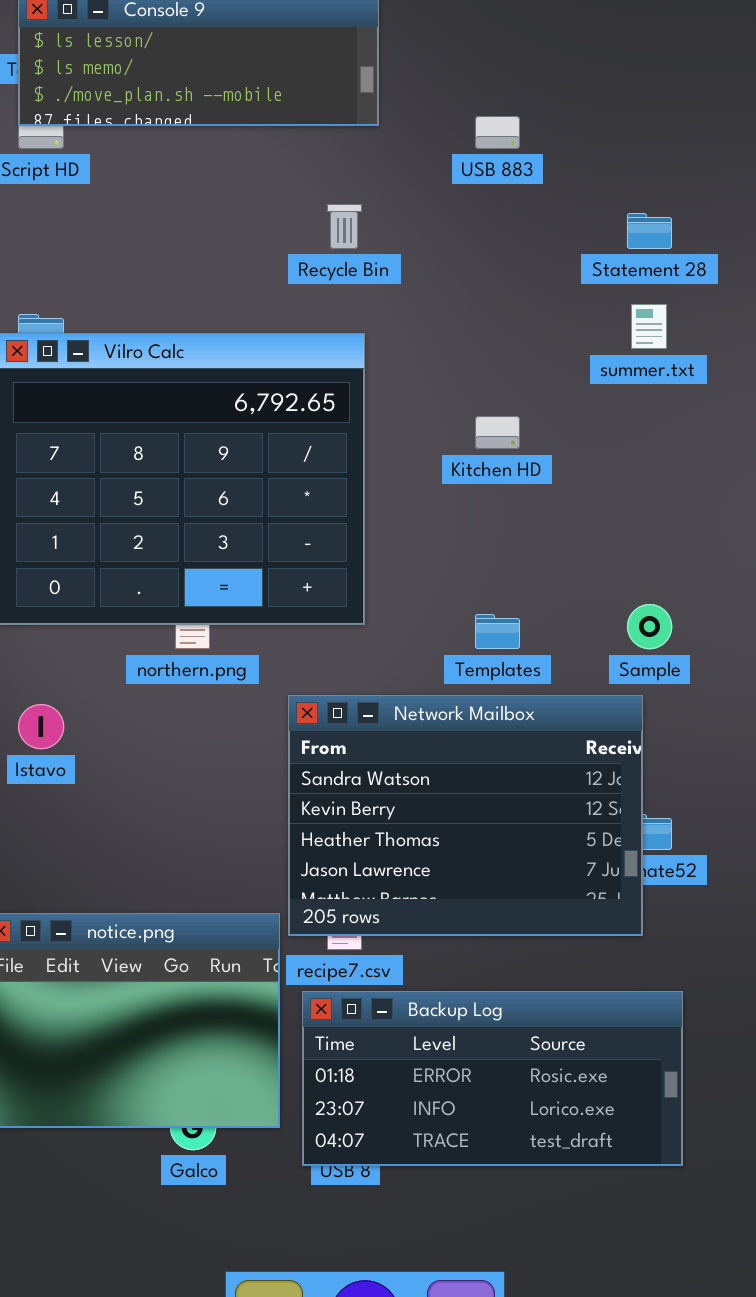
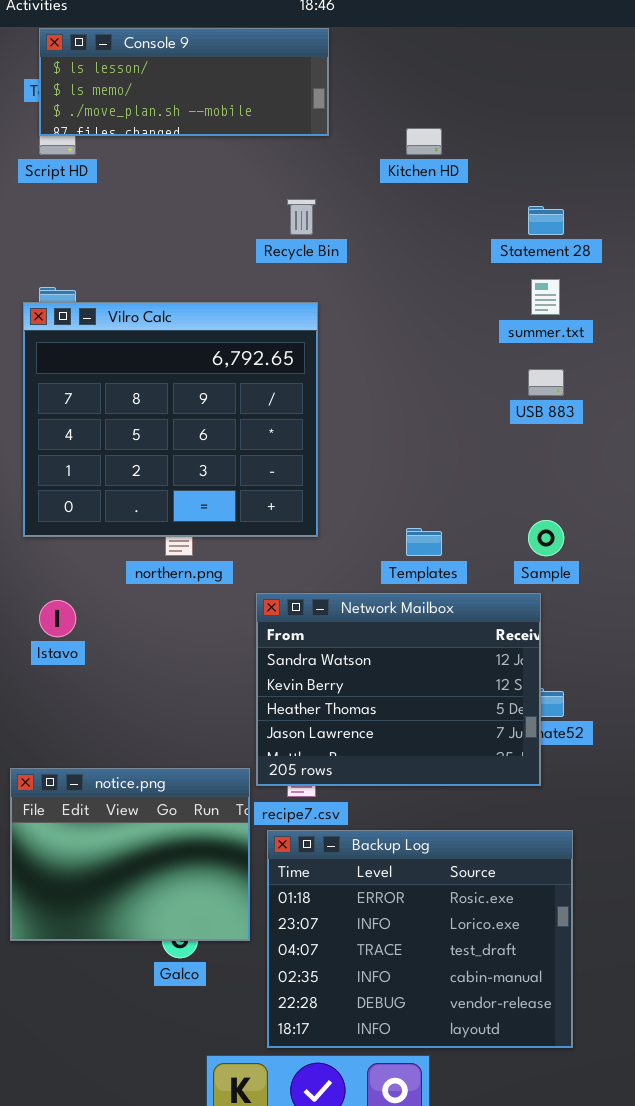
USB 883: [475,116,520,149] -> [528,369,564,396], moved
Kitchen HD: [475,416,520,449] -> [406,128,442,155], moved
Backup Log: [302,991,683,1166] -> [267,830,573,1048], resized

